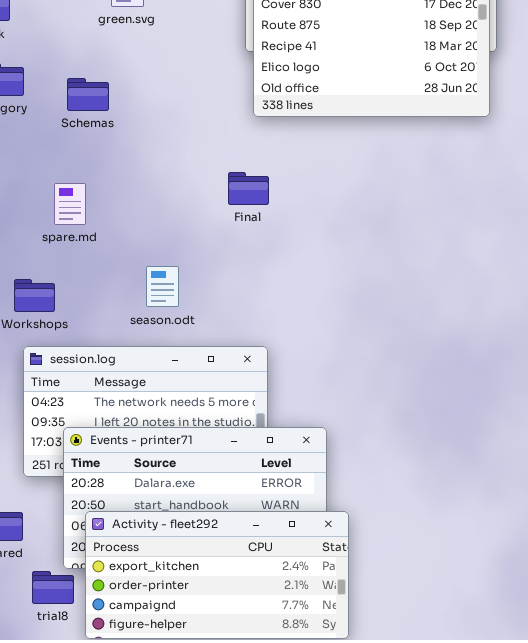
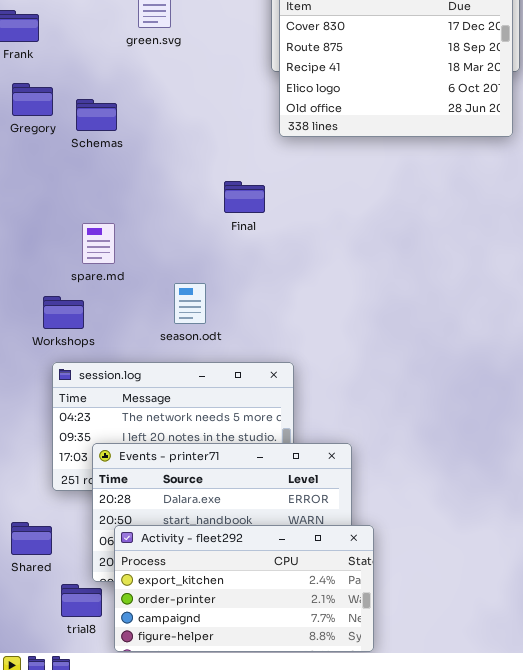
Schemas: [67,78,109,111] -> [76,99,117,131], moved
Final: [228,172,269,205] -> [224,181,265,213], moved
spare.md: [54,183,86,225] -> [82,223,115,264], moved

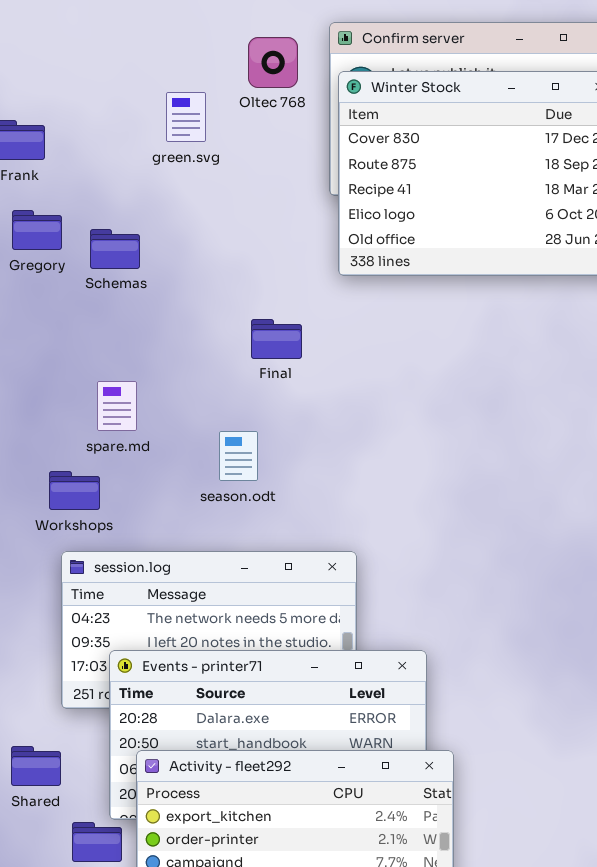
Final: [224,181,265,213] -> [251,319,302,359], moved
season.odt: [174,283,206,324] -> [219,431,258,481], moved

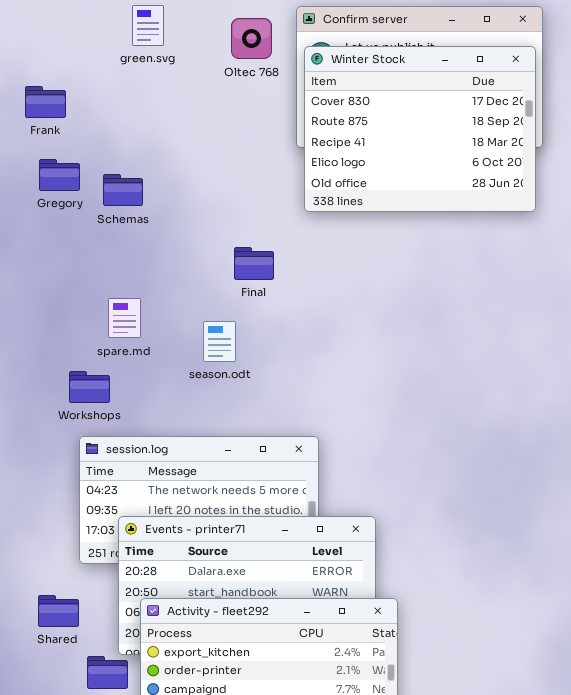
green.svg: [166,92,206,142] -> [132,5,164,46], moved
season.odt: [219,431,258,481] -> [203,321,236,362], moved

